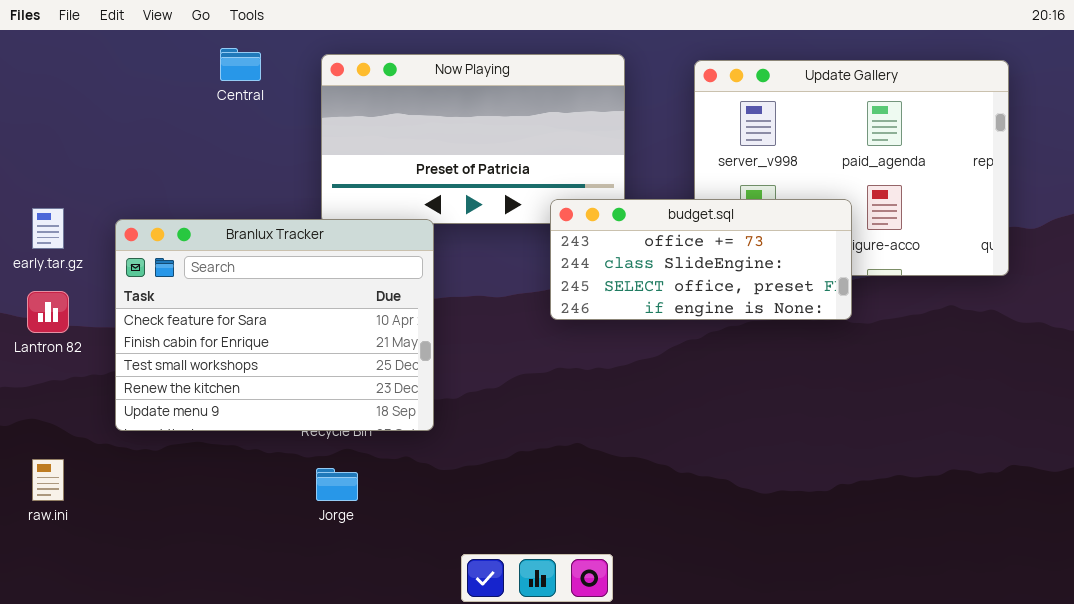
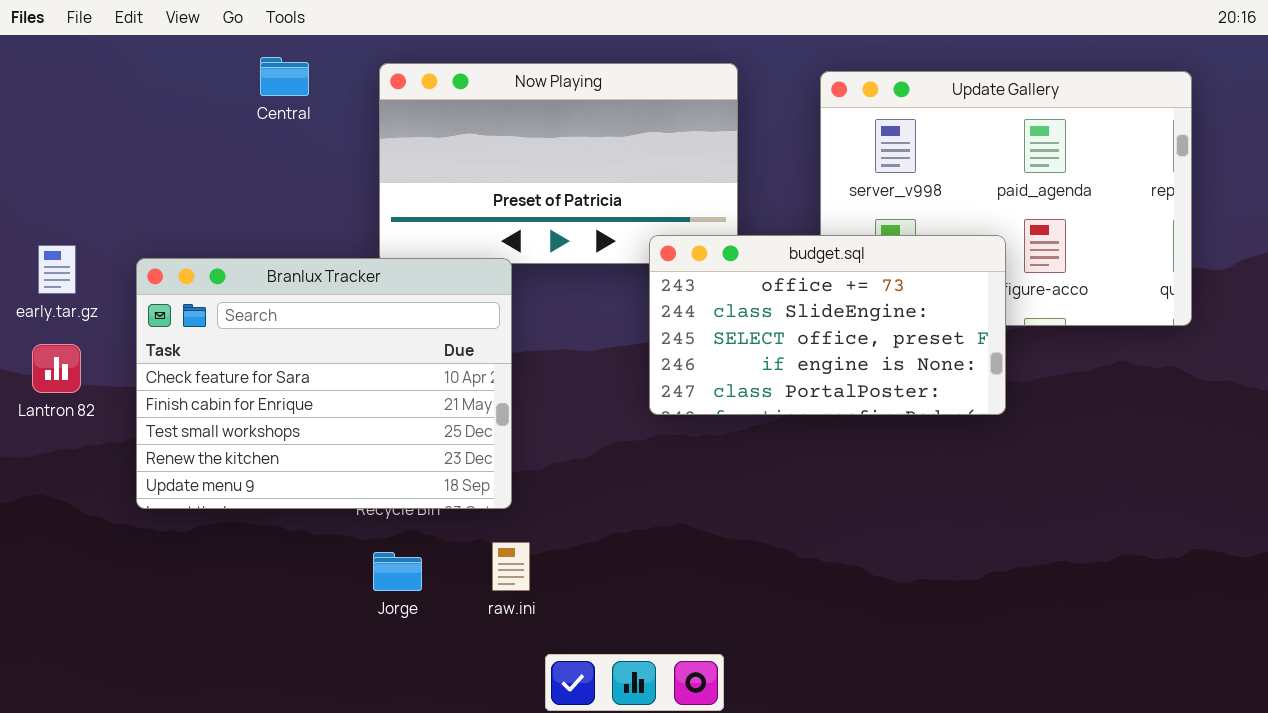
budget.sql: [550,199,852,320] -> [649,235,1006,415], resized
raw.ini: [32,459,64,501] -> [492,542,530,591], moved

